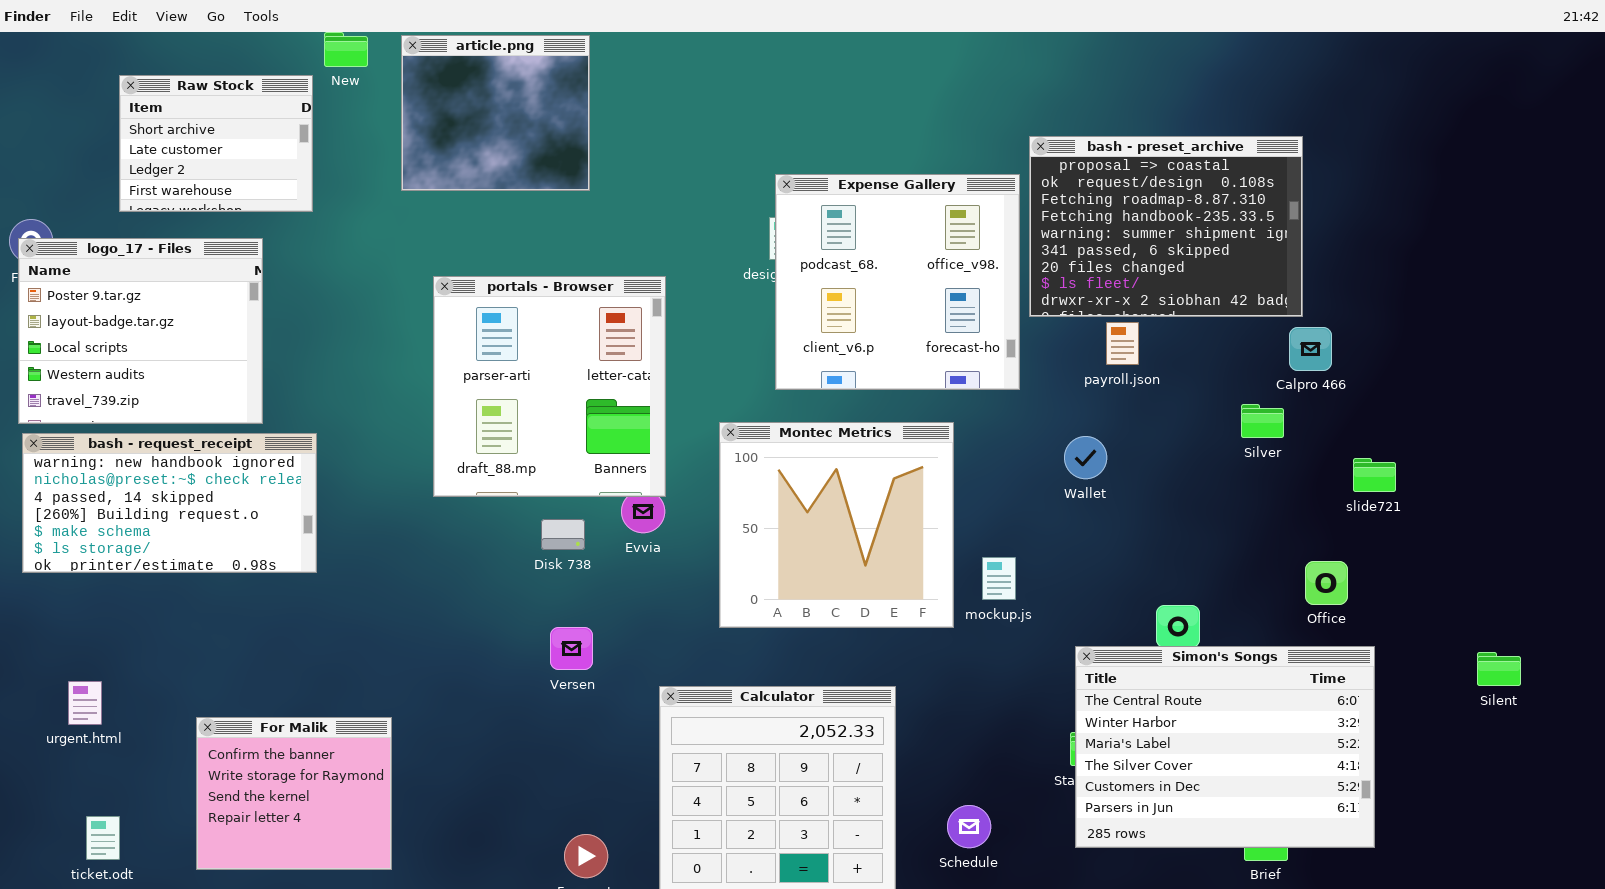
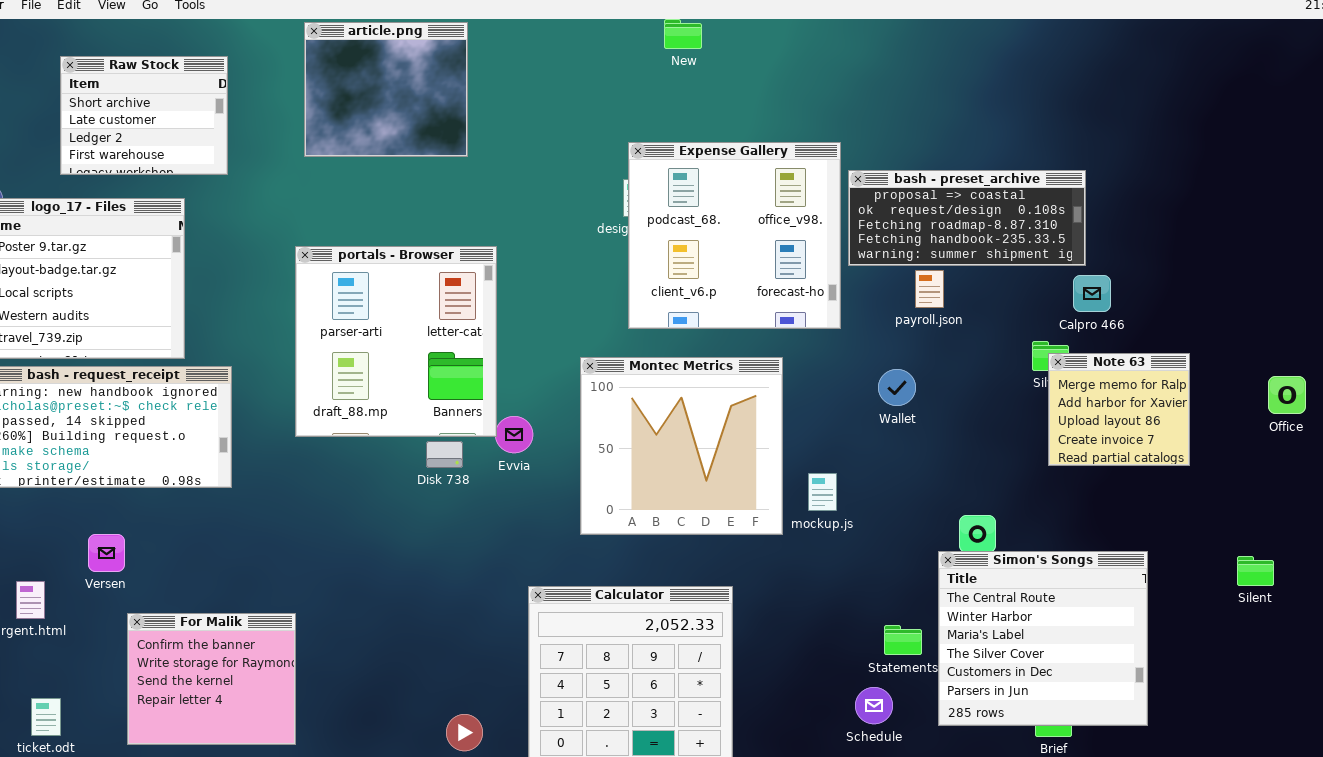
New: [324,32,368,67] -> [664,19,702,49], moved
bash - preset_archive: [1029,136,1303,317] -> [848,170,1086,266], resized
portals - Browser: [433,276,666,497] -> [295,246,497,437], moved
Note 63: none -> [1048,353,1190,466], opened
Office: [1305,561,1348,605] -> [1268,376,1306,414], moved
Versen: [550,627,593,670] -> [88,534,125,572], moved
Simon's Songs: [1075,646,1375,848] -> [938,551,1148,726], resized
Schedule: [947,805,991,848] -> [855,687,893,724], moved

